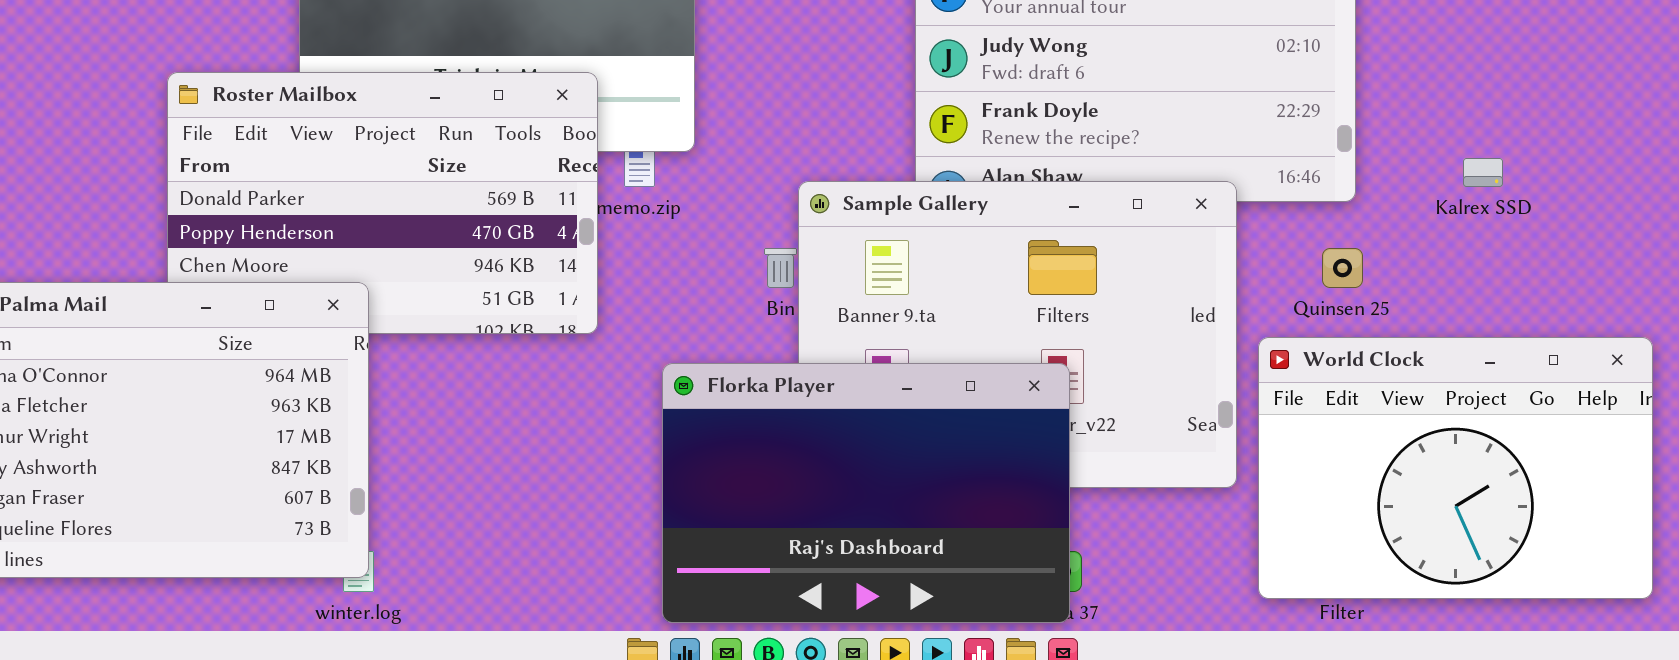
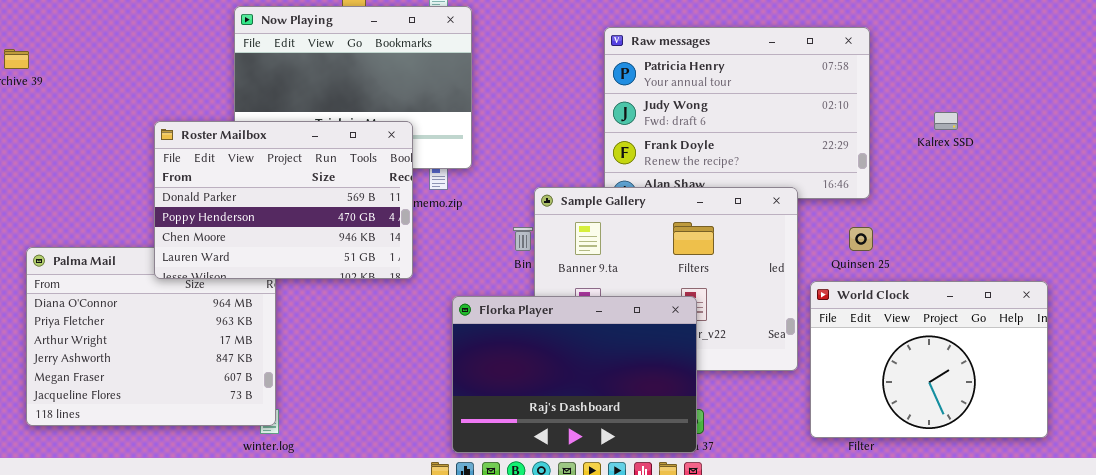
Roster Mailbox: [167,72,598,334] -> [154,121,413,279], raised
Kalrex SSD: [1463,158,1503,187] -> [934,112,958,130], moved

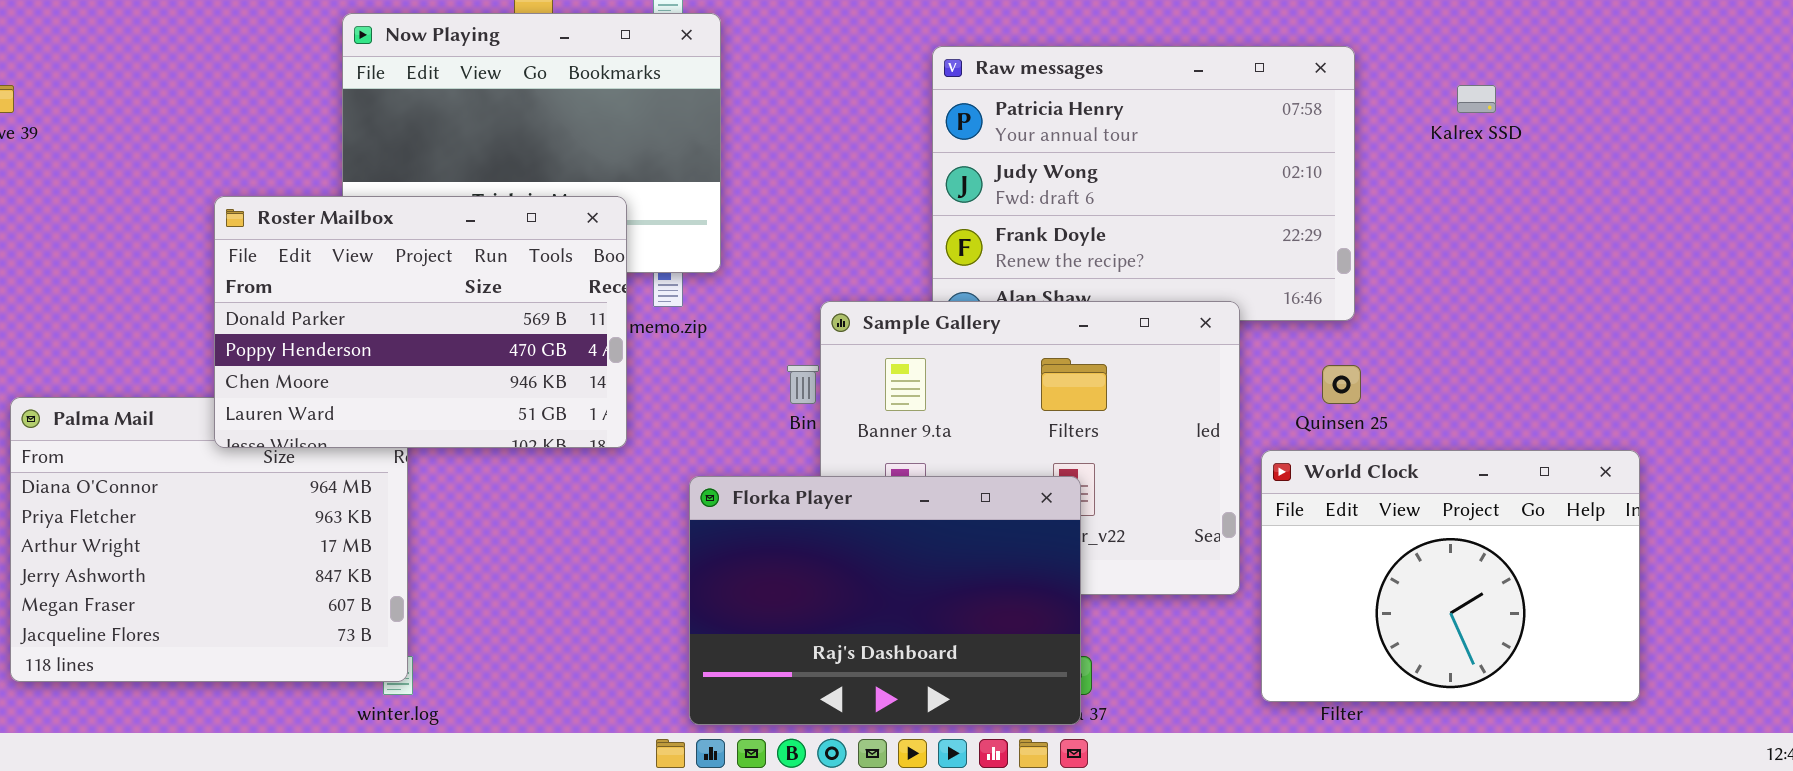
Kalrex SSD: [934,112,958,130] -> [1457,85,1496,113], moved

